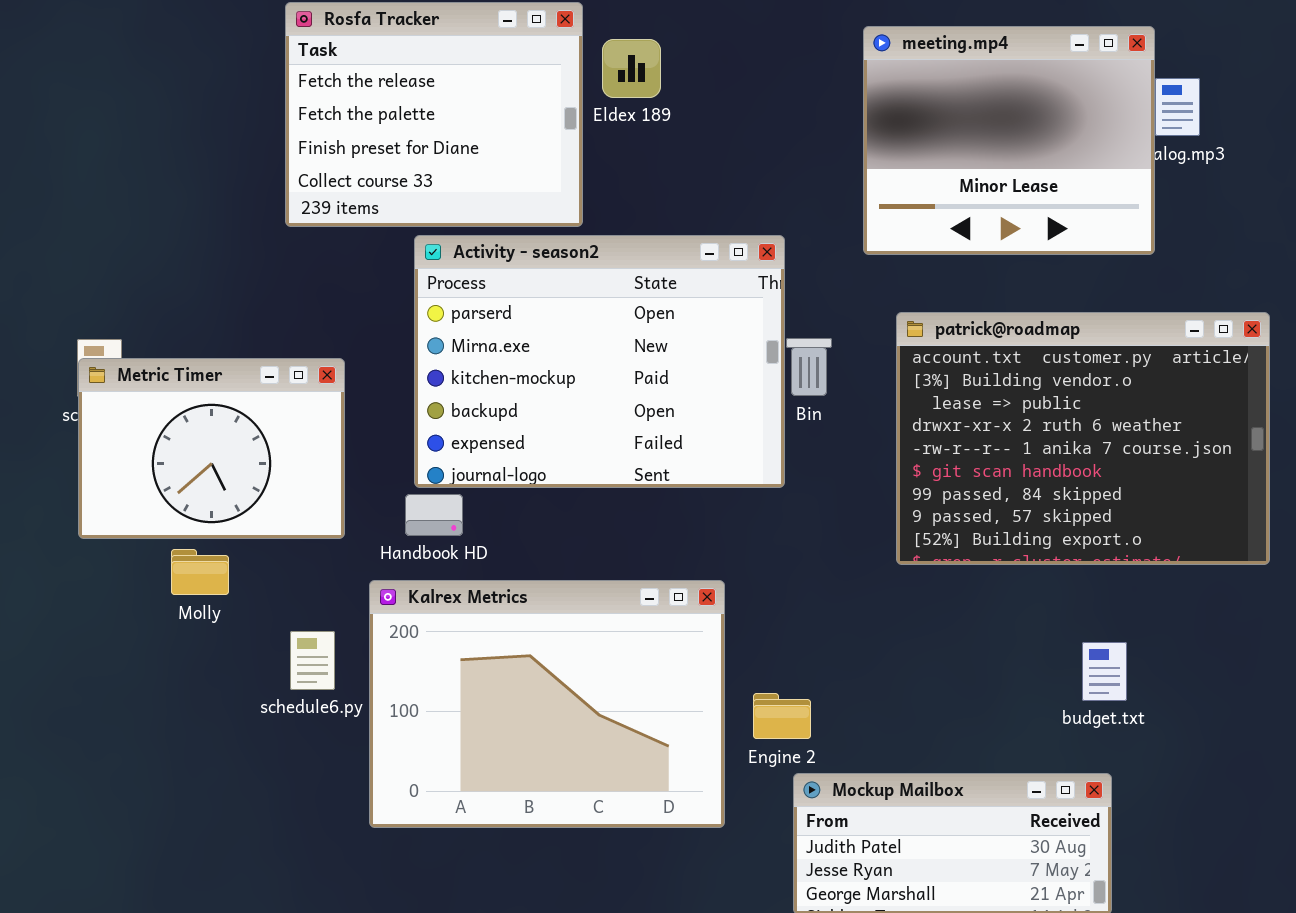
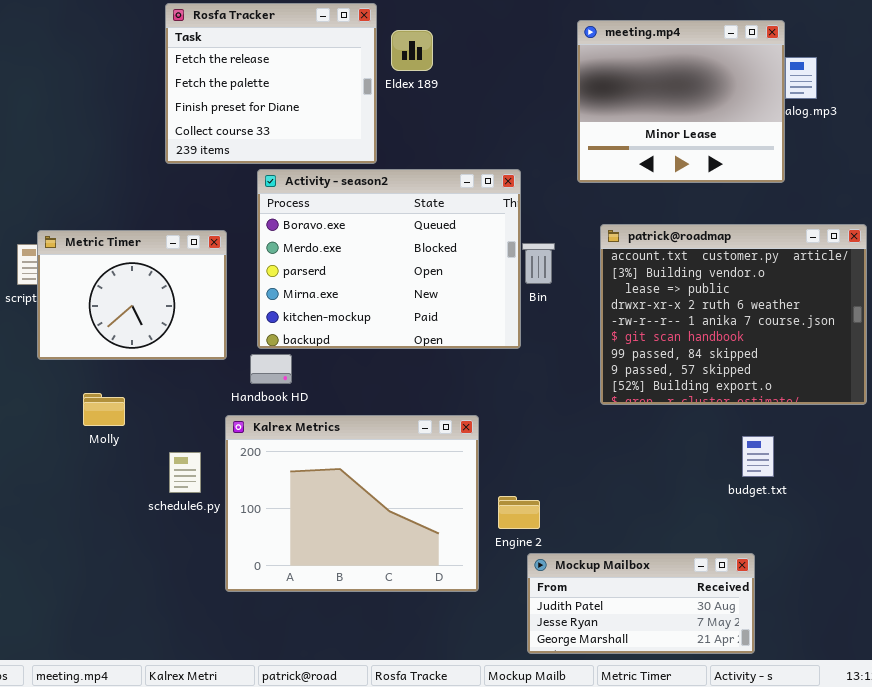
Activity - season2: [414,235,785,488] -> [257,169,521,349], scrolled up 2 rows
Metric Timer: [78,358,345,539] -> [37,230,227,360], moved
budget.txt: [1082,642,1127,701] -> [742,436,774,477], moved

